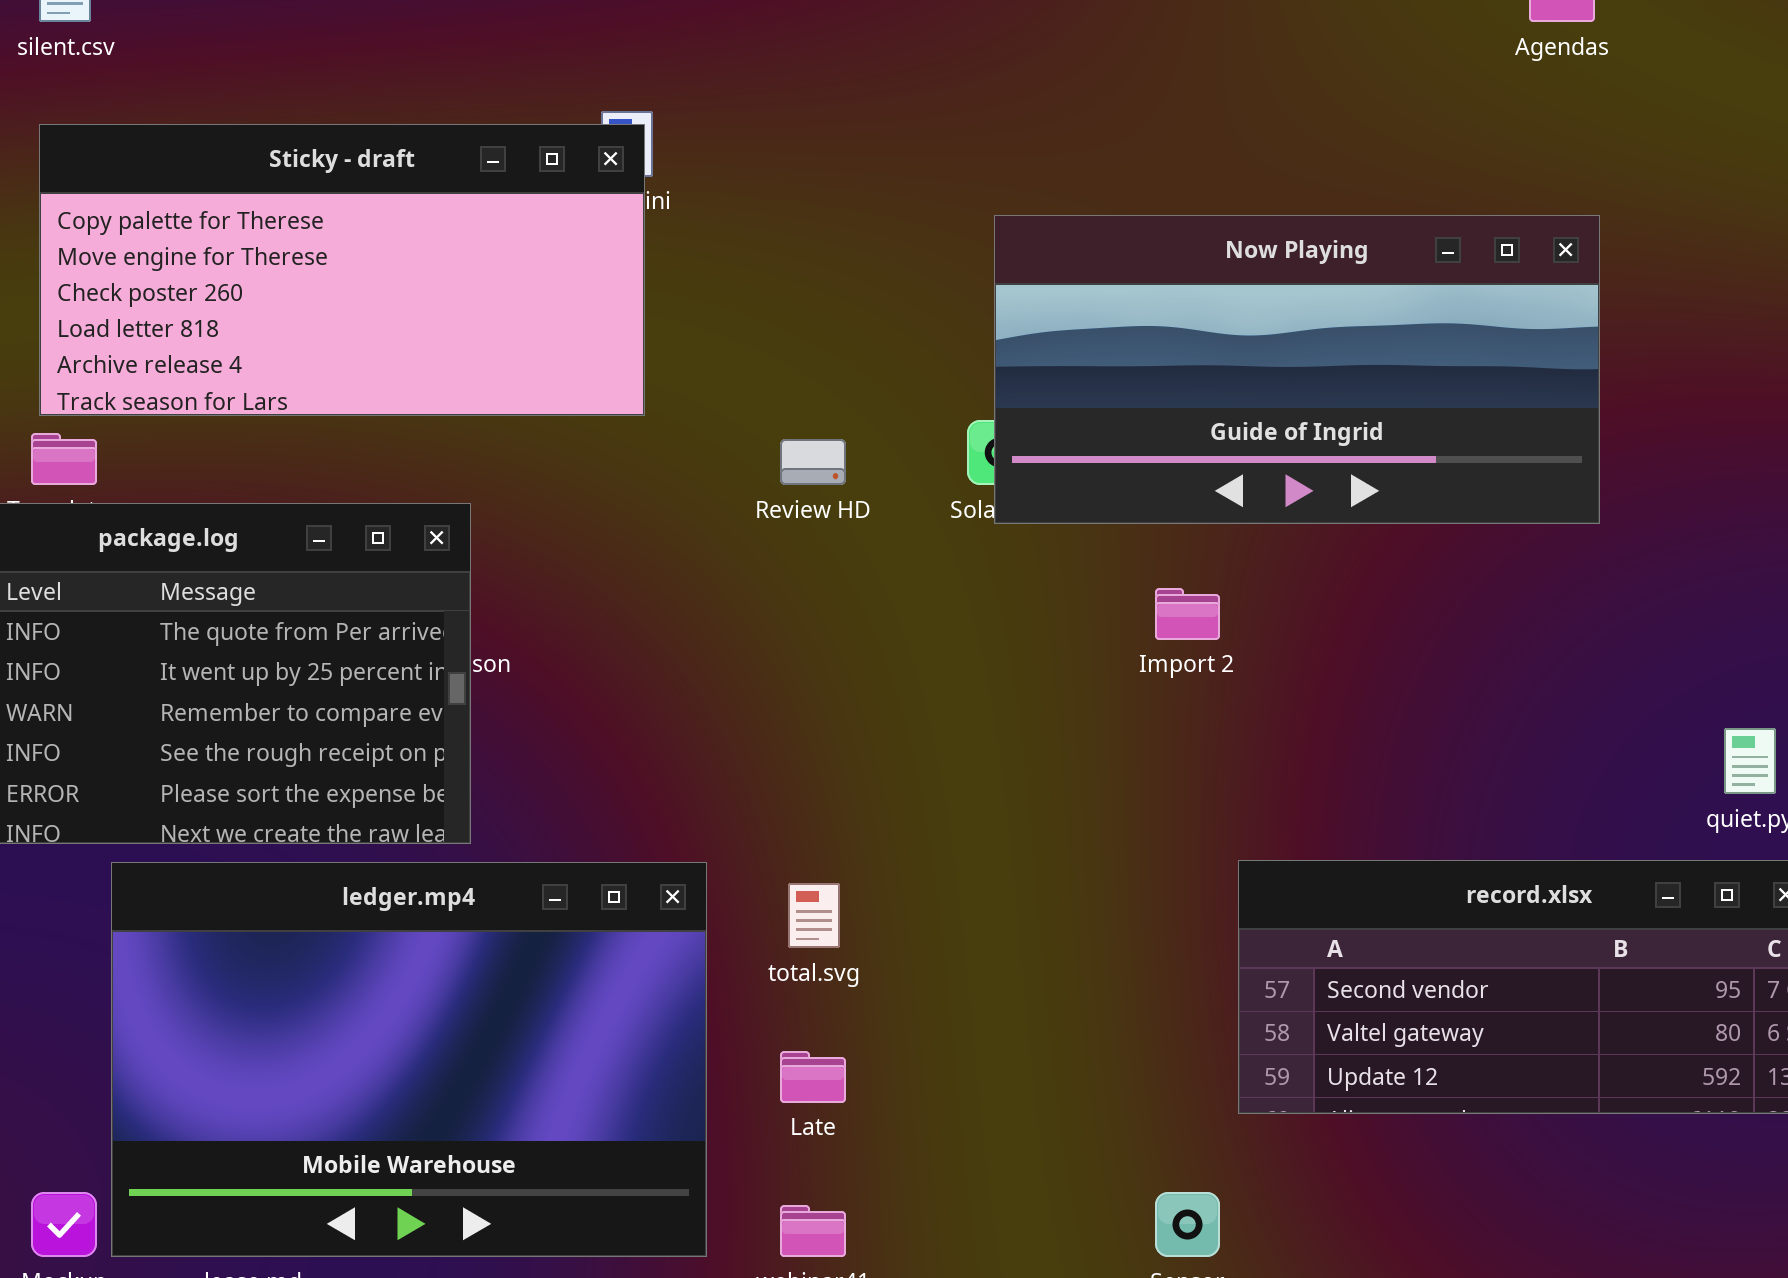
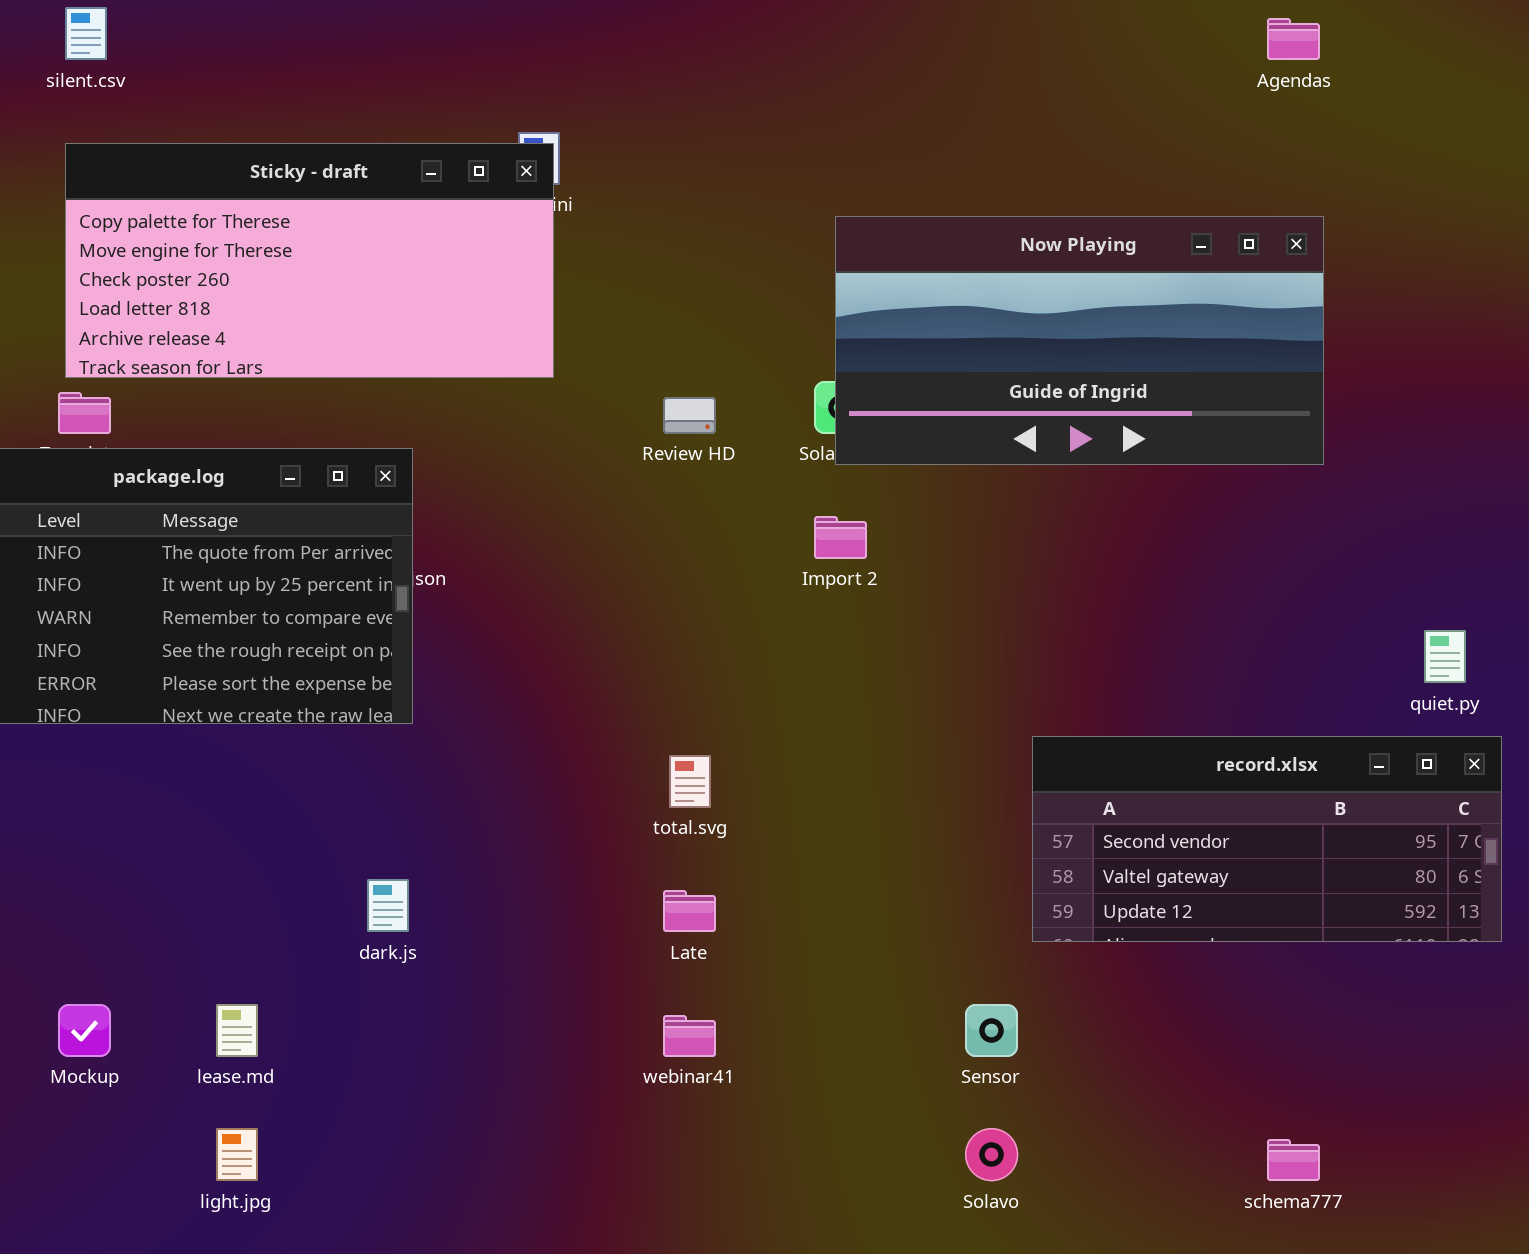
Import 2: [1155,588,1220,640] -> [814,516,867,559], moved
ledger.mp4: [111,862,707,1257] -> none, closed

